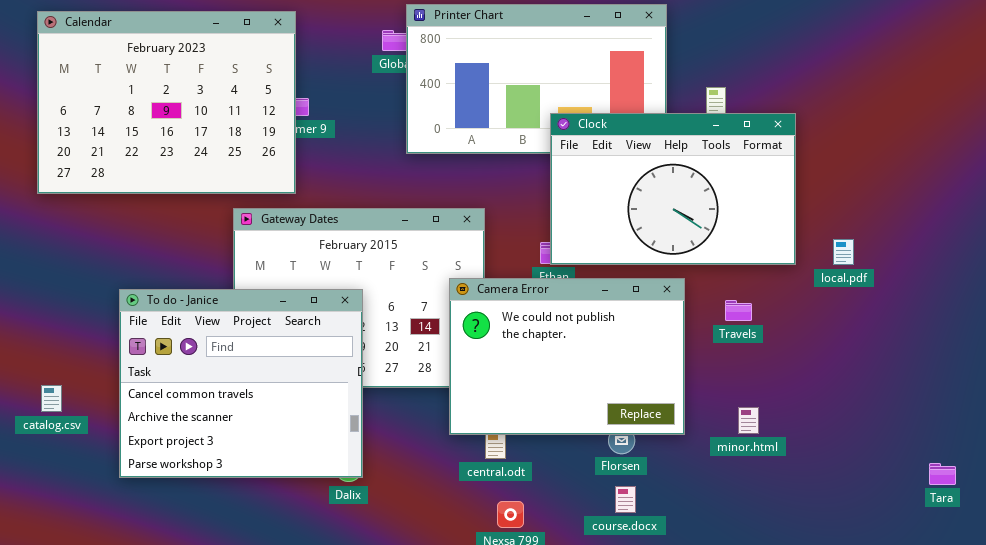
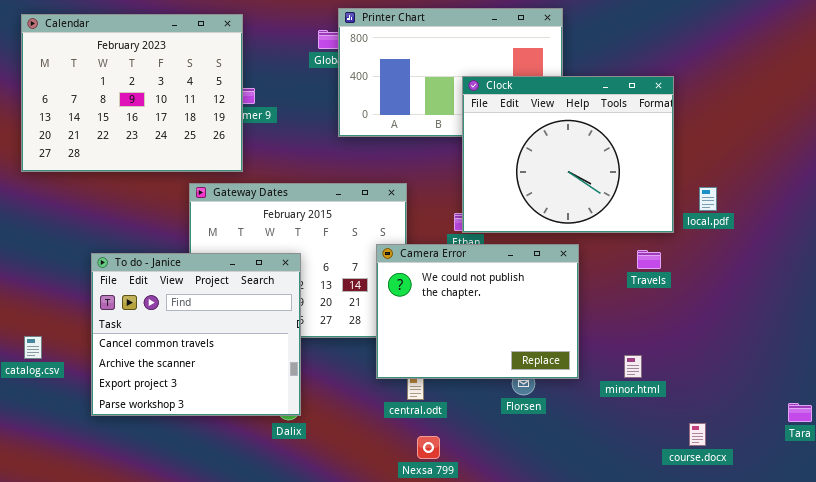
Clock: [550,113,796,265] -> [462,76,674,233], resized
local.pdf: [833,239,854,265] -> [699,187,717,211], moved
Travels: [725,300,752,321] -> [637,250,661,269], moved
course.docx: [615,486,636,513] -> [689,423,706,446], moved

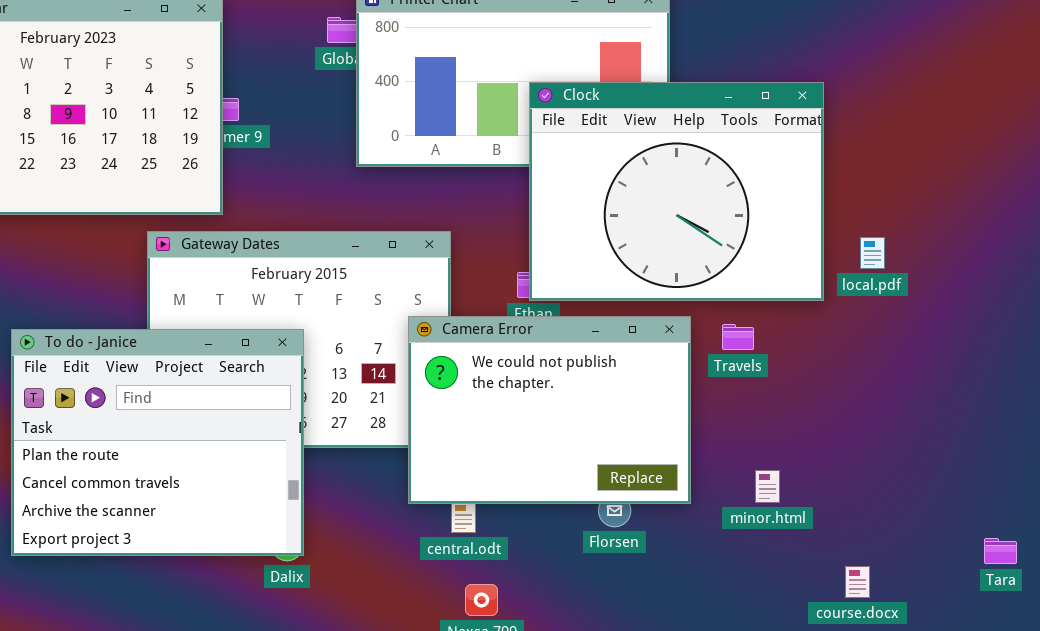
Travels: [637,250,661,269] -> [722,324,754,350], moved
To do - Janice: [91,253,301,416] -> [11,329,304,556], scrolled up 1 row

